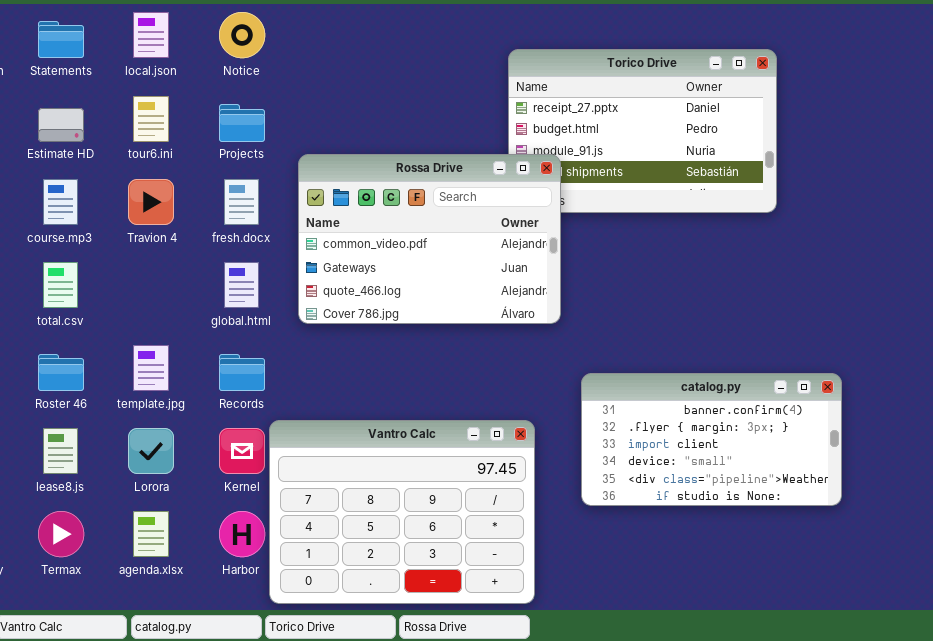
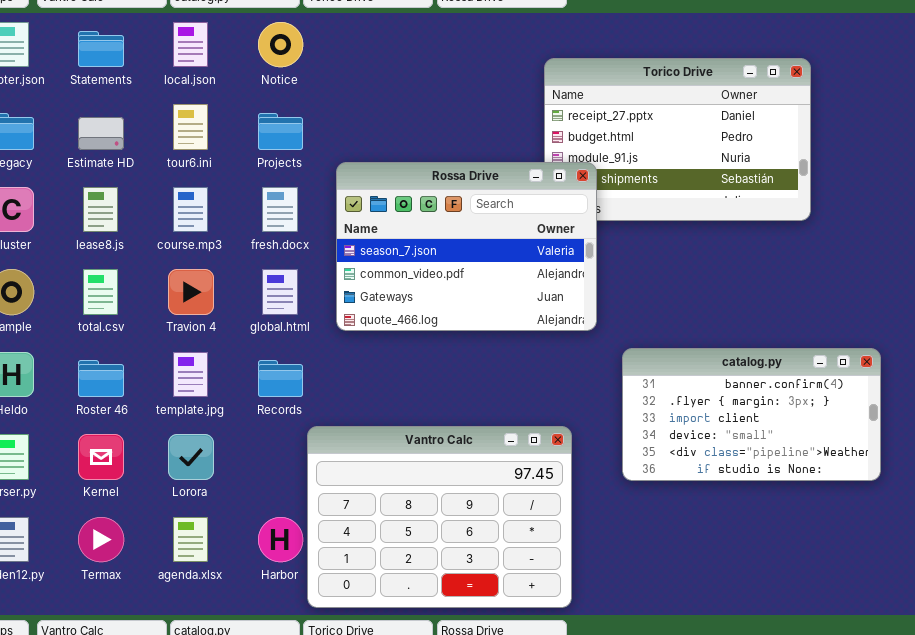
Rossa Drive: [298,154,561,324] -> [336,162,597,331], scrolled up 1 row
course.mp3: [43,179,78,225] -> [173,187,208,232], moved
Travion 4: [128,179,174,225] -> [168,269,214,315], moved
catalog.py: [581,373,842,506] -> [622,348,881,481], moved
lease8.js: [43,428,78,474] -> [83,187,118,232], moved
Kernel: [219,428,265,474] -> [78,434,124,480], moved

